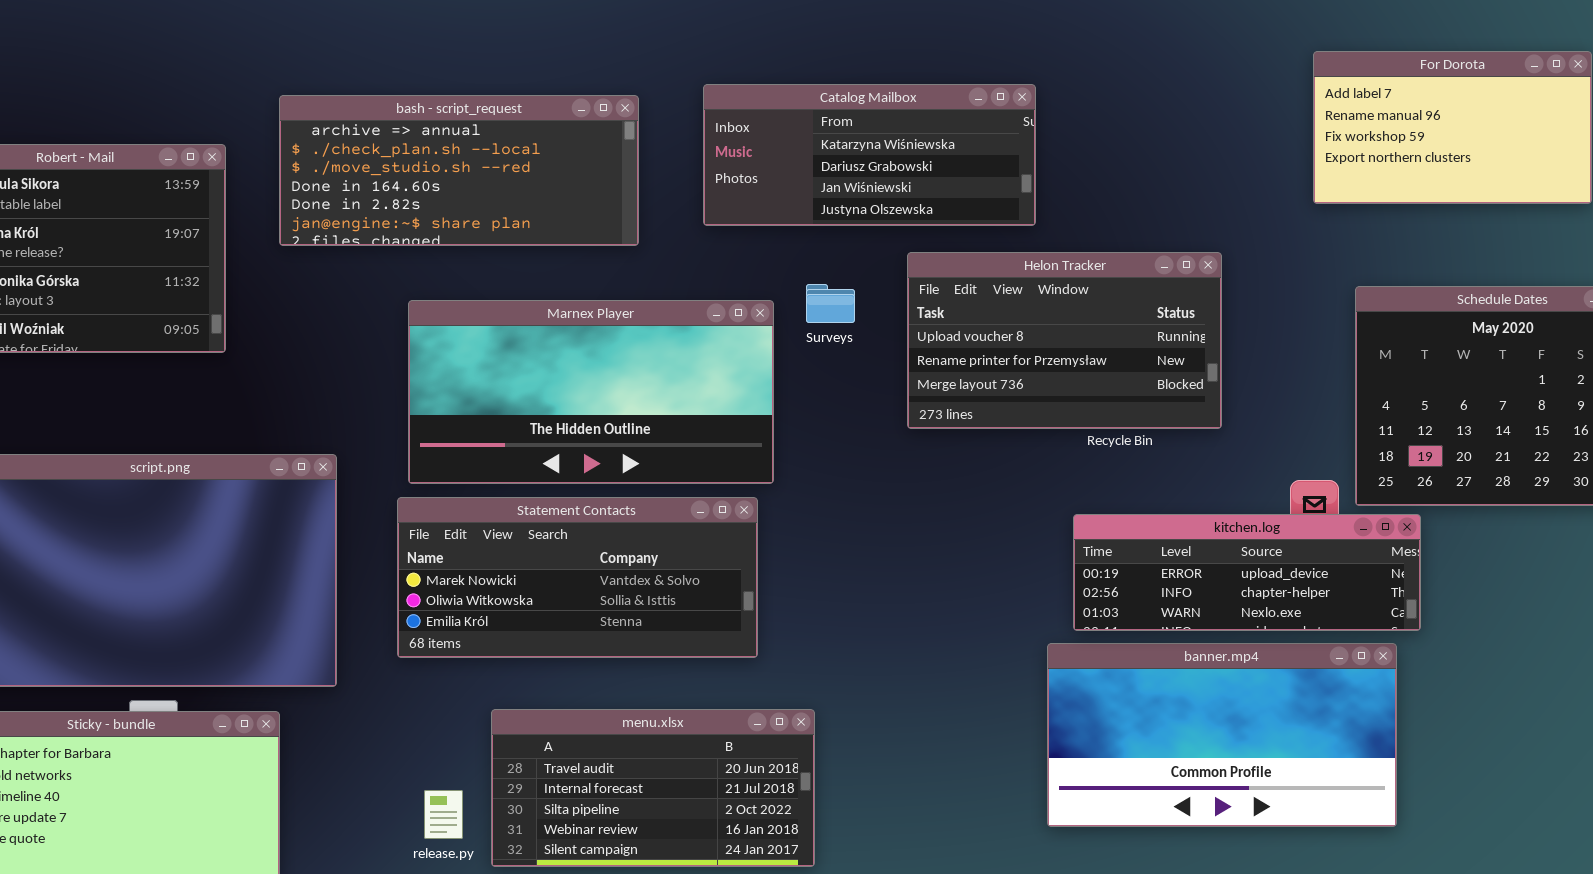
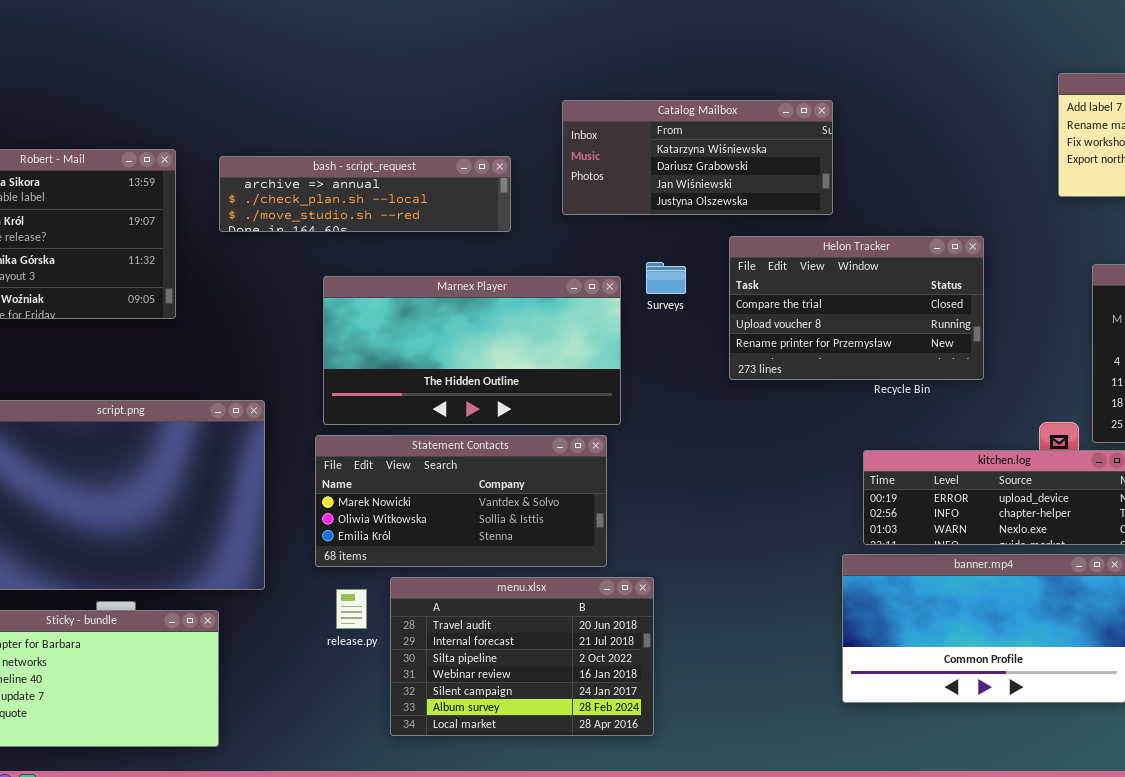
bash - script_request: [279,95,639,246] -> [219,156,511,232], resized
Helon Tracker: [907,252,1222,429] -> [729,236,984,380], scrolled up 1 row
menu.xlsx: [491,709,815,867] -> [390,577,654,736], resized
release.py: [424,790,463,839] -> [336,589,367,629], moved

